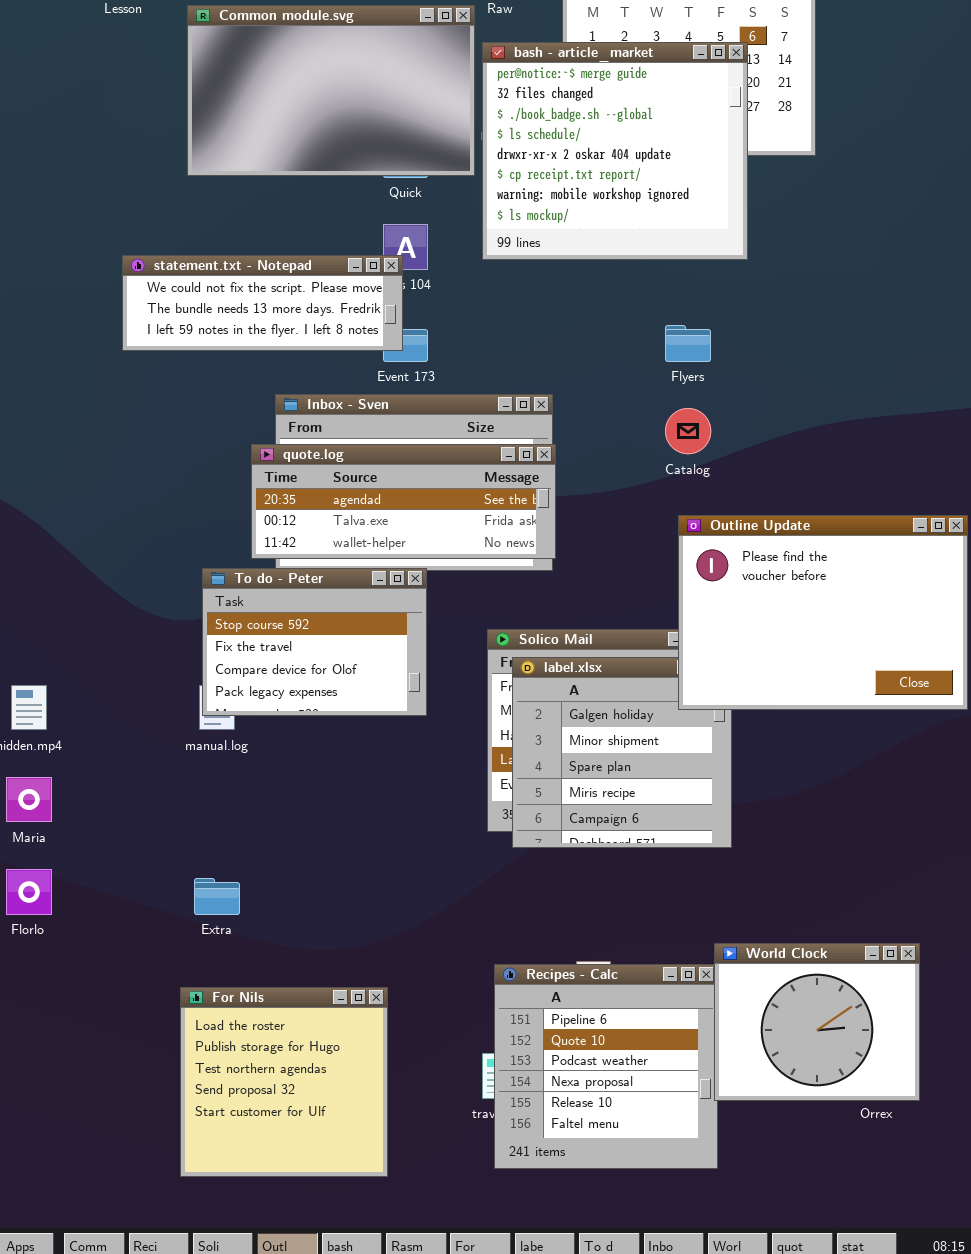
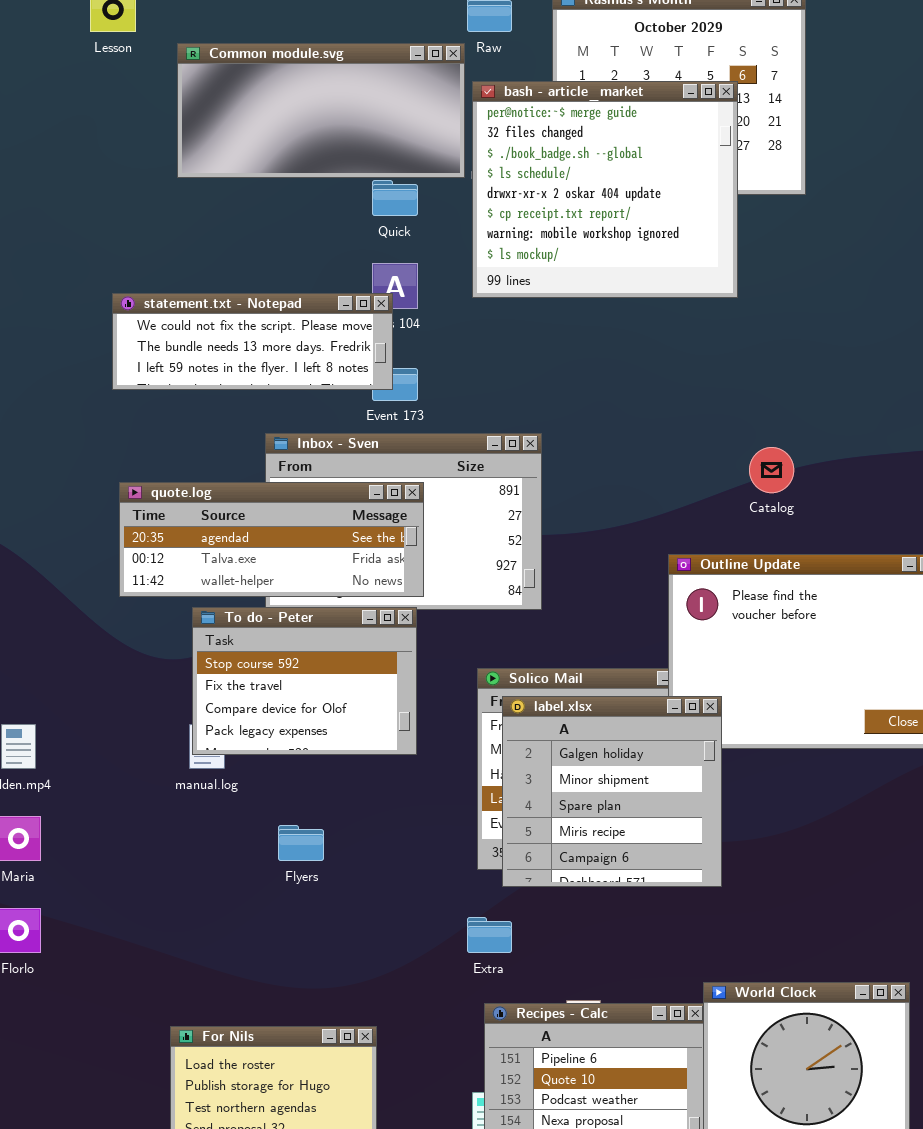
Common module.svg: [187,5,475,176] -> [177,43,465,178], resized
Flyers: [665,325,711,362] -> [278,825,324,861], moved
Catalog: [665,408,711,454] -> [749,447,794,493], moved
quote.log: [251,444,556,559] -> [119,482,424,597], moved
label.xlsx: [512,657,732,848] -> [502,696,722,887], raised
Extra: [194,878,240,915] -> [467,917,512,953], moved

